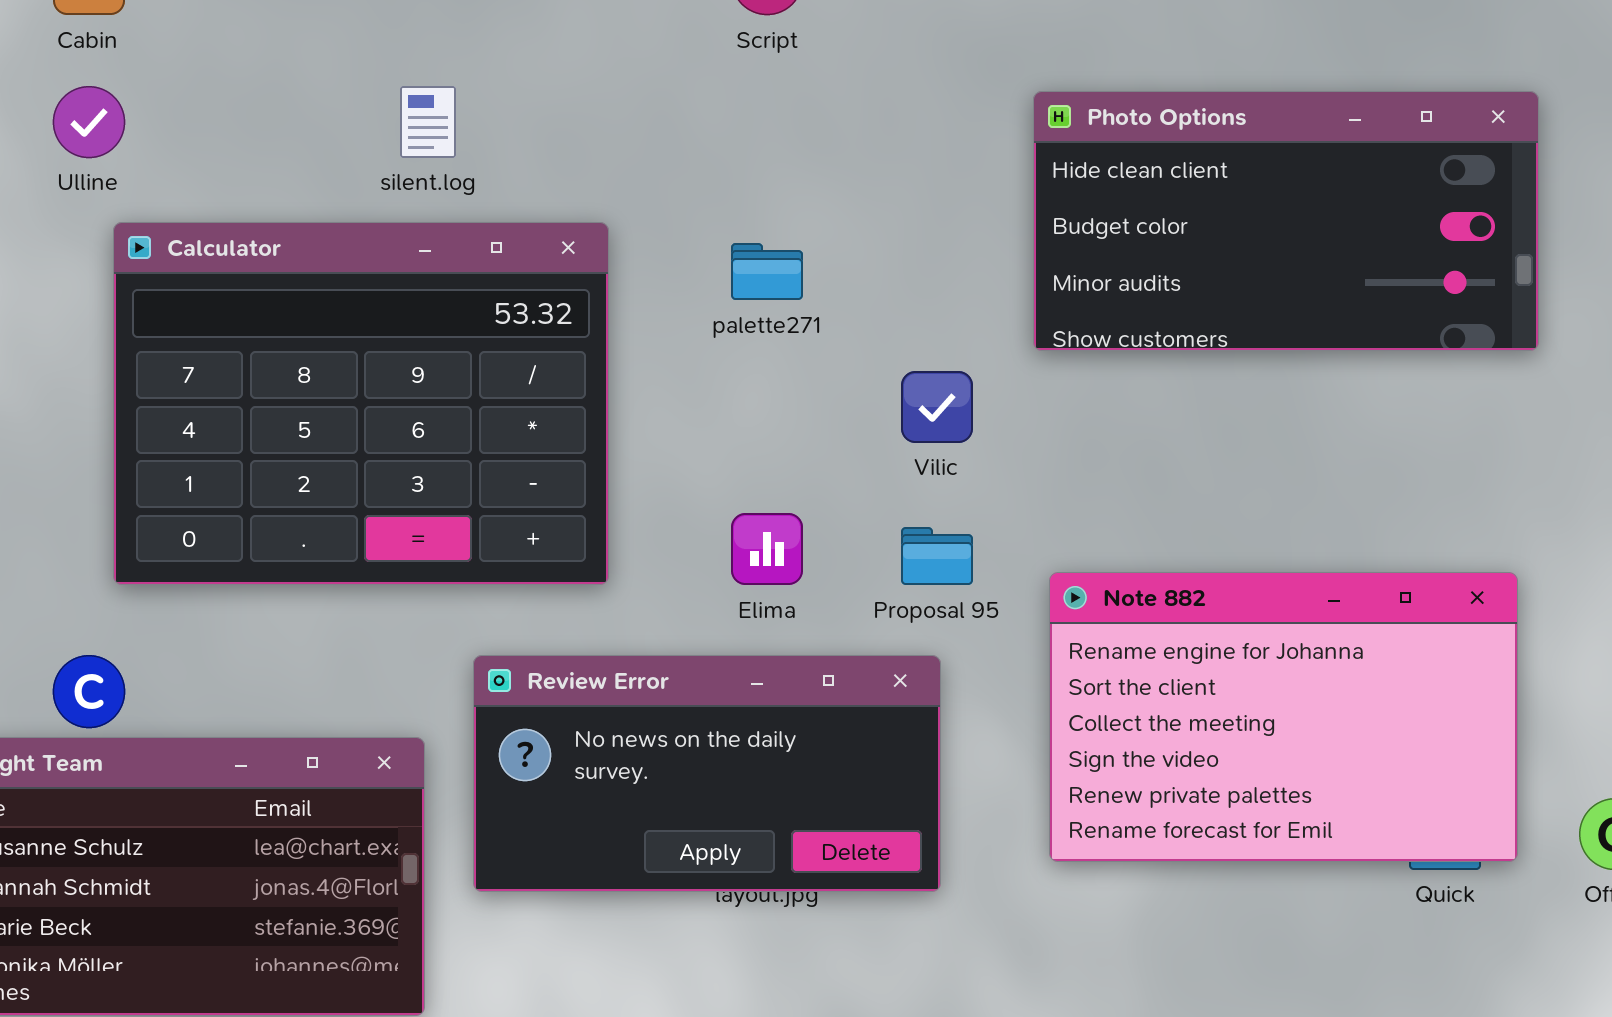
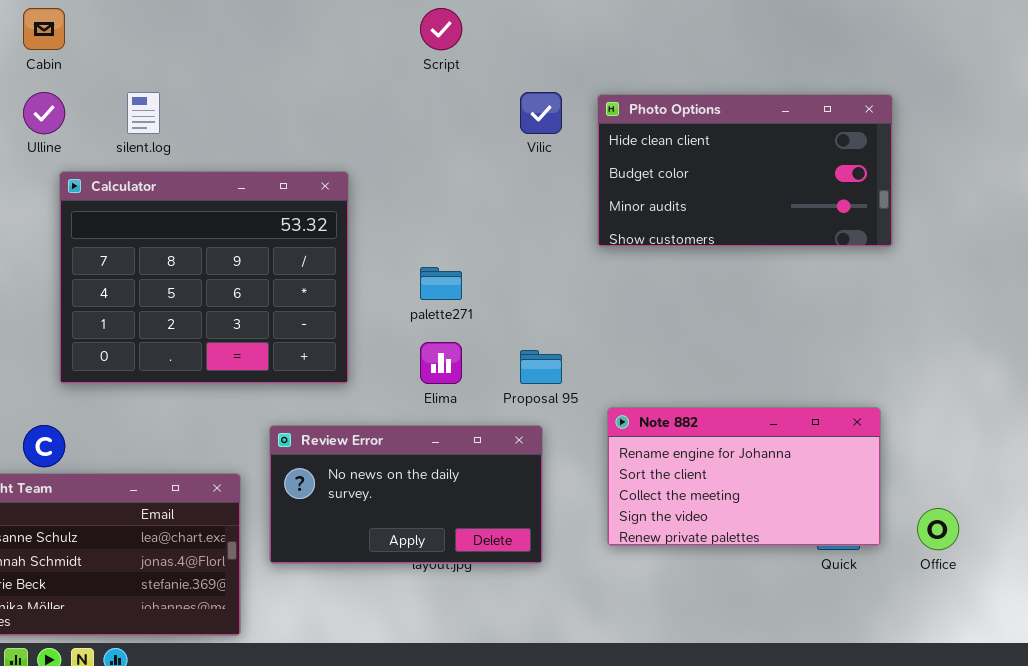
silent.log: [400,86,456,158] -> [127,92,160,134], moved
palette271: [731,243,803,300] -> [420,267,462,300], moved
Vilic: [901,371,973,443] -> [520,92,562,134], moved
Note 882: [1049,572,1518,862] -> [607,407,881,546], resized

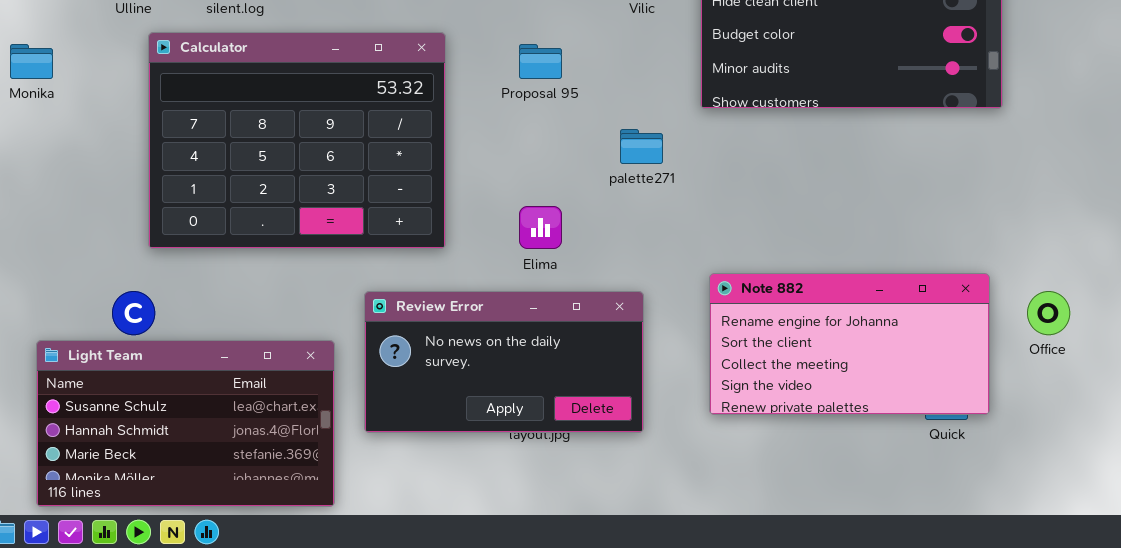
palette271: [420,267,462,300] -> [620,129,663,164], moved
Proposal 95: [520,350,562,384] -> [519,44,562,79], moved
Office: [917,508,959,550] -> [1027,291,1070,335], moved

